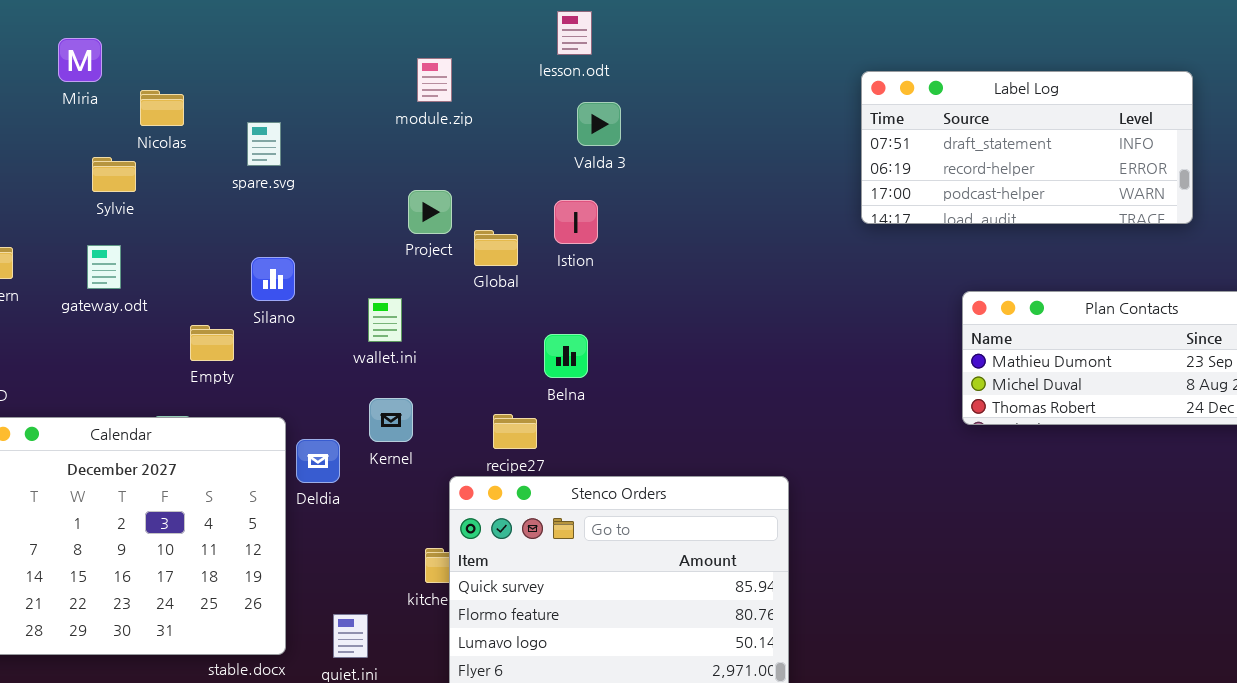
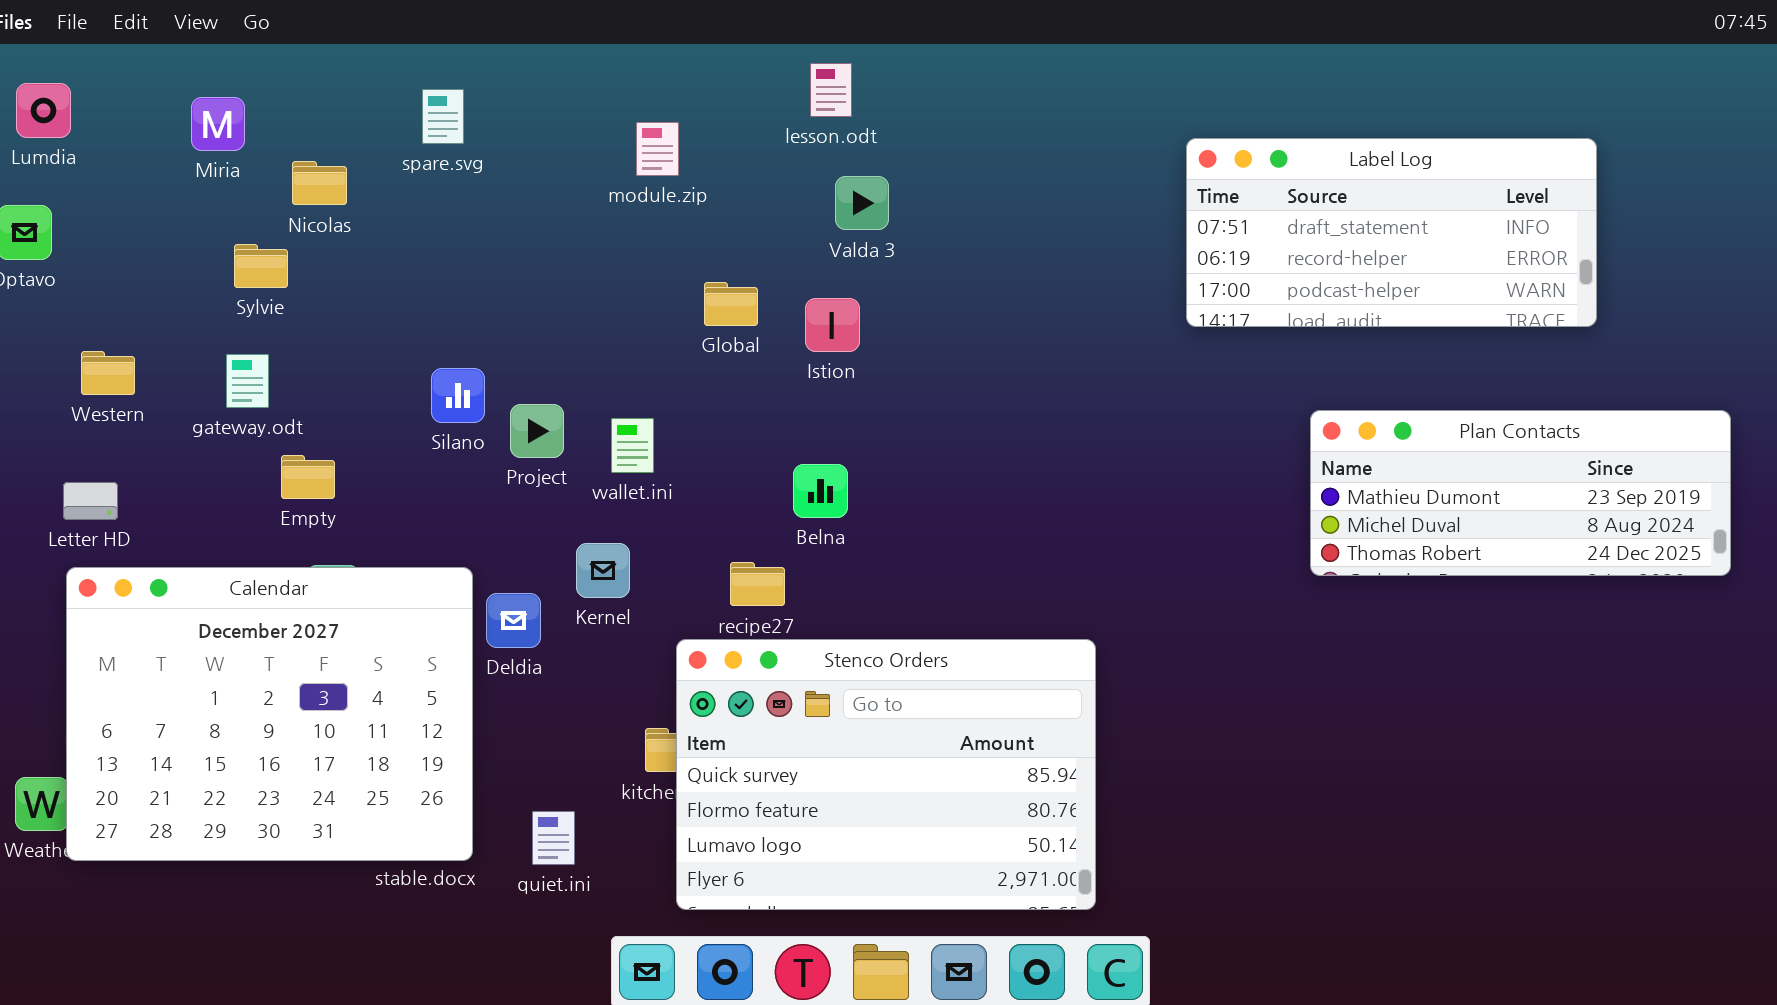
spare.svg: [247,122,281,166] -> [422,89,464,144], moved
Project: [408,190,452,234] -> [510,404,564,458], moved
Global: [474,230,518,266] -> [704,282,758,326], moved
wallet.ini: [368,298,402,342] -> [611,418,654,473], moved
Empty: [190,325,234,361] -> [281,455,335,499], moved

